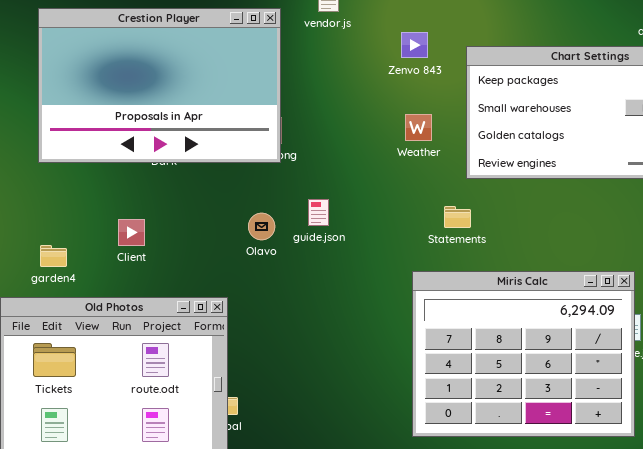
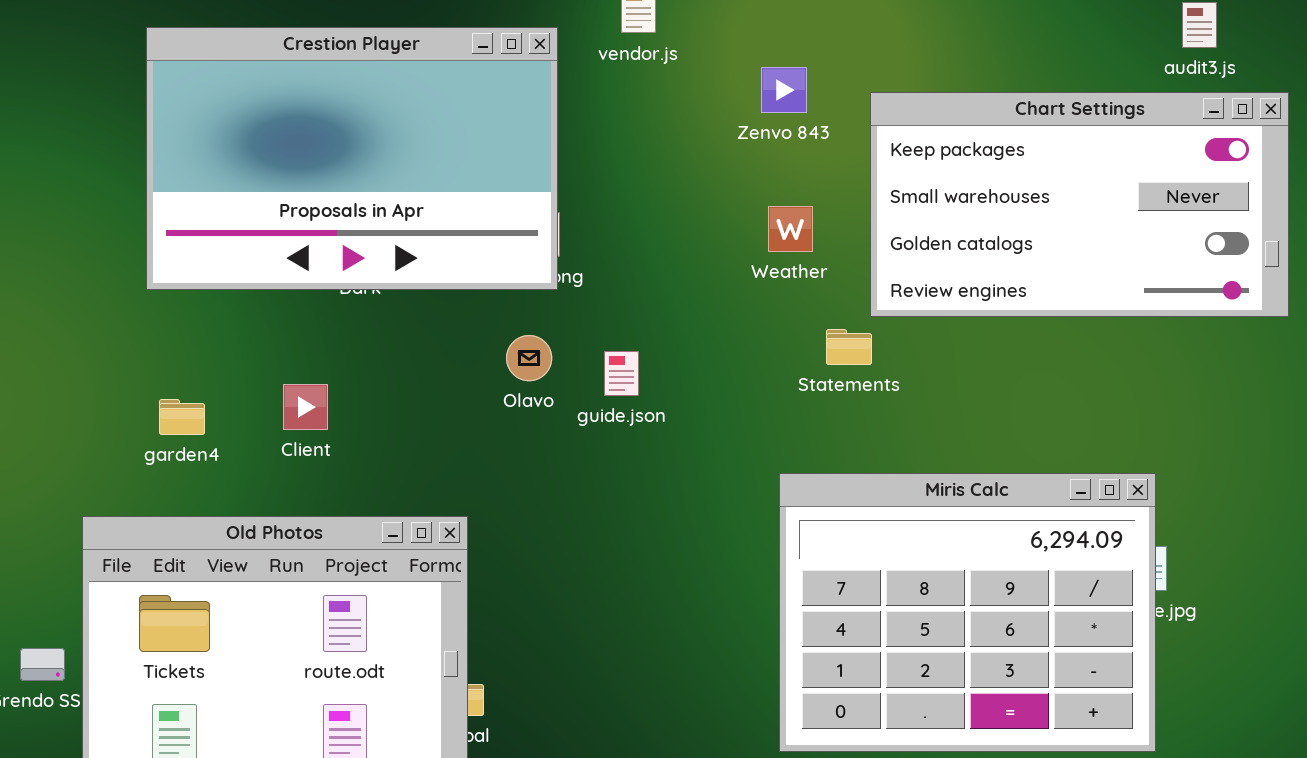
Statements: [444,206,471,228] -> [826,329,872,365], moved
Olavo: [248,213,275,240] -> [506,335,552,381], moved
garden4: [40,245,67,267] -> [159,399,205,435], moved

